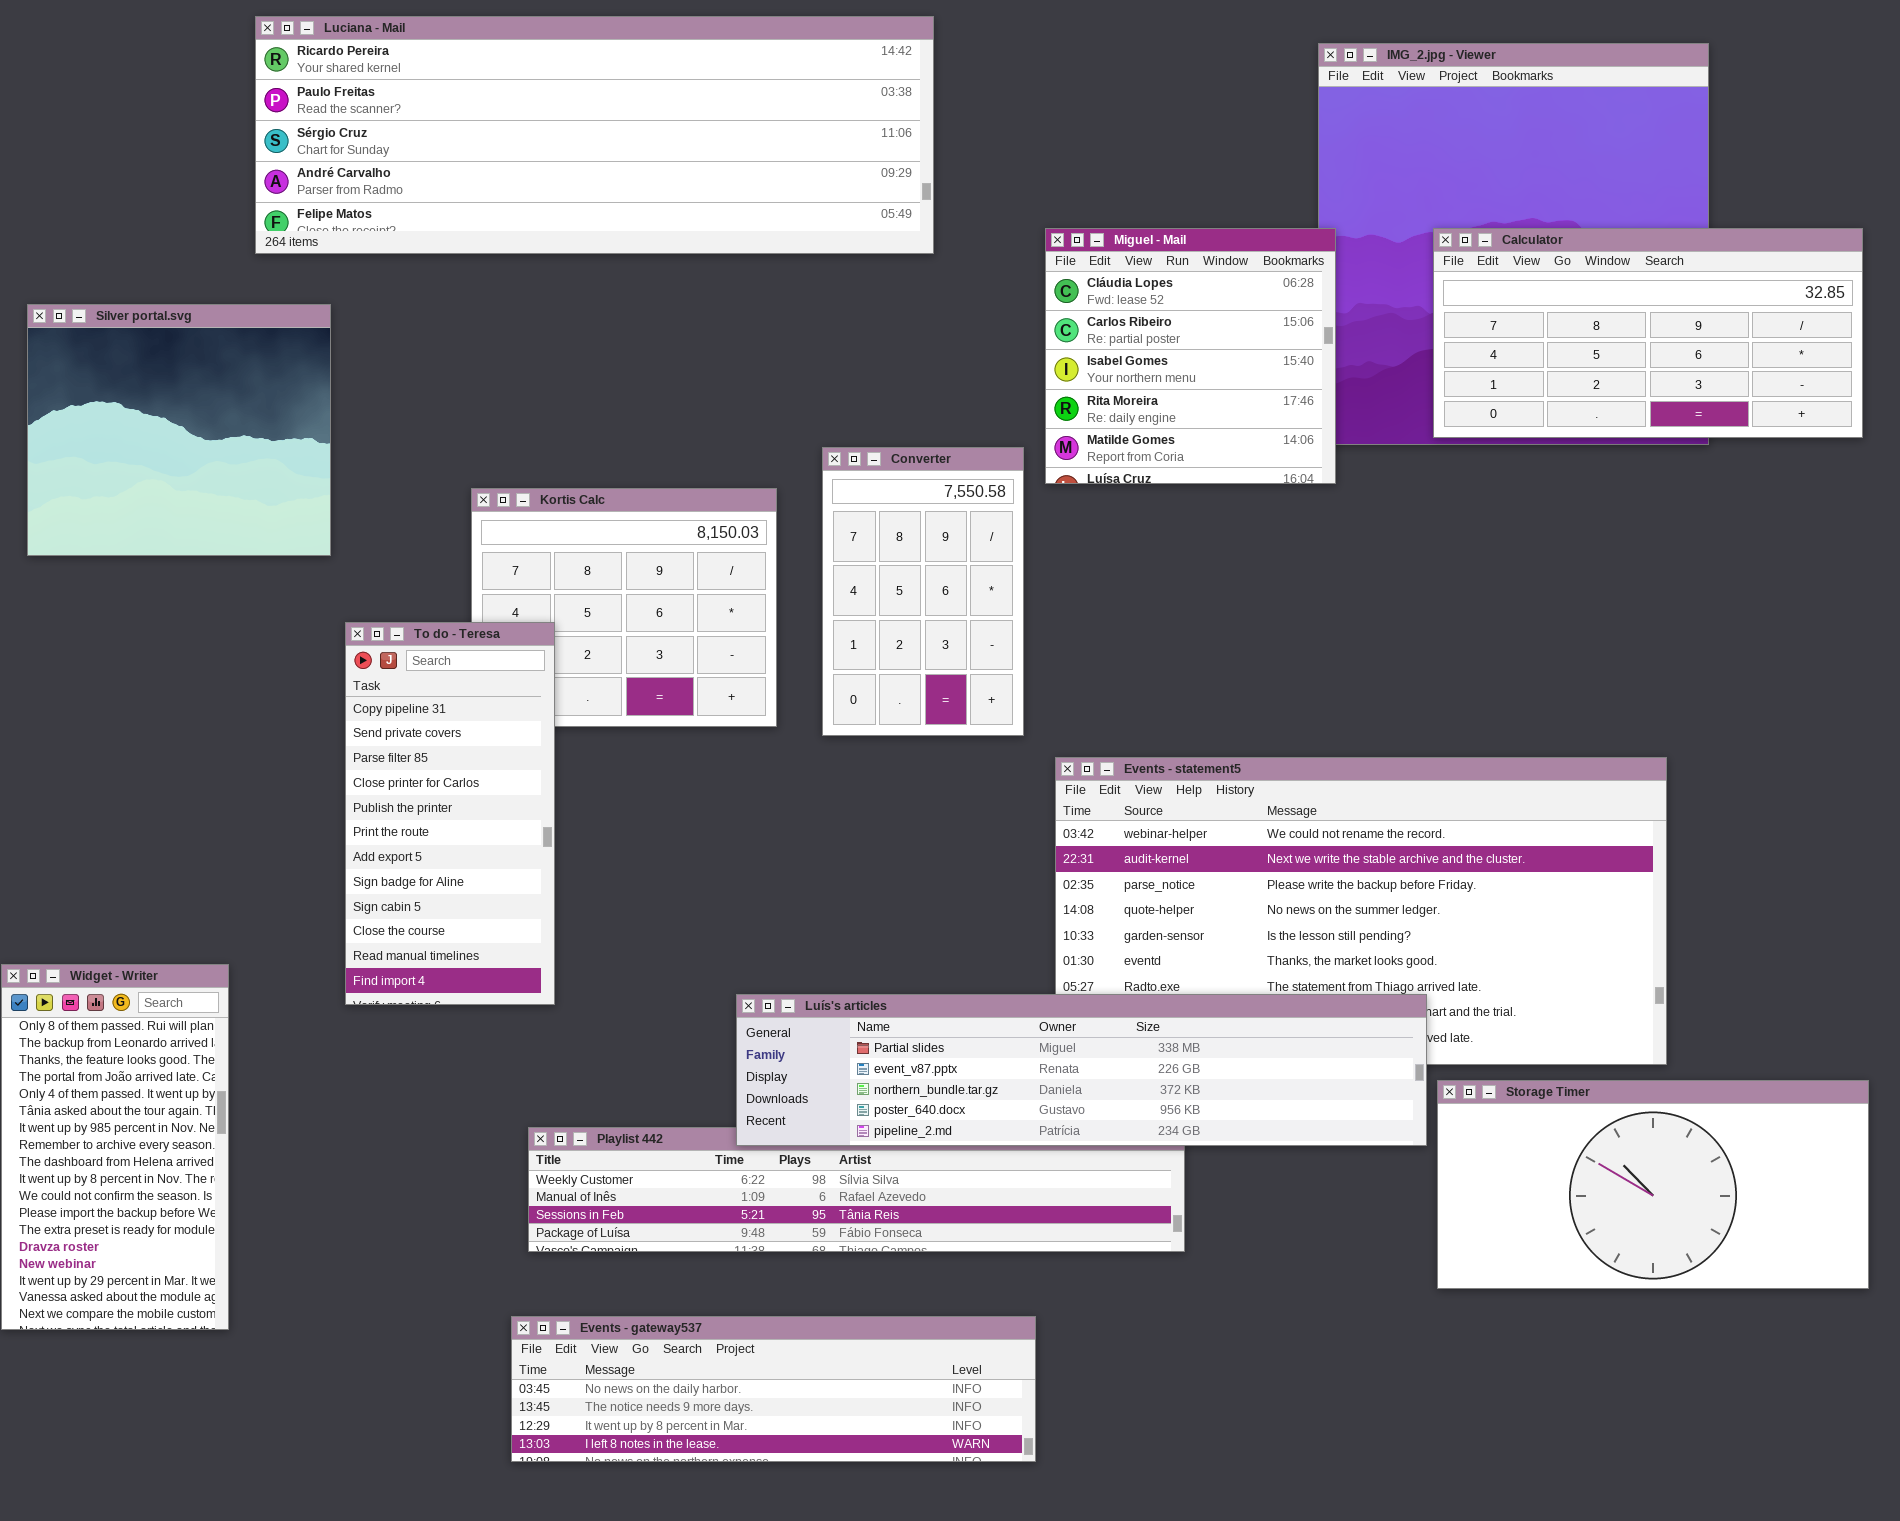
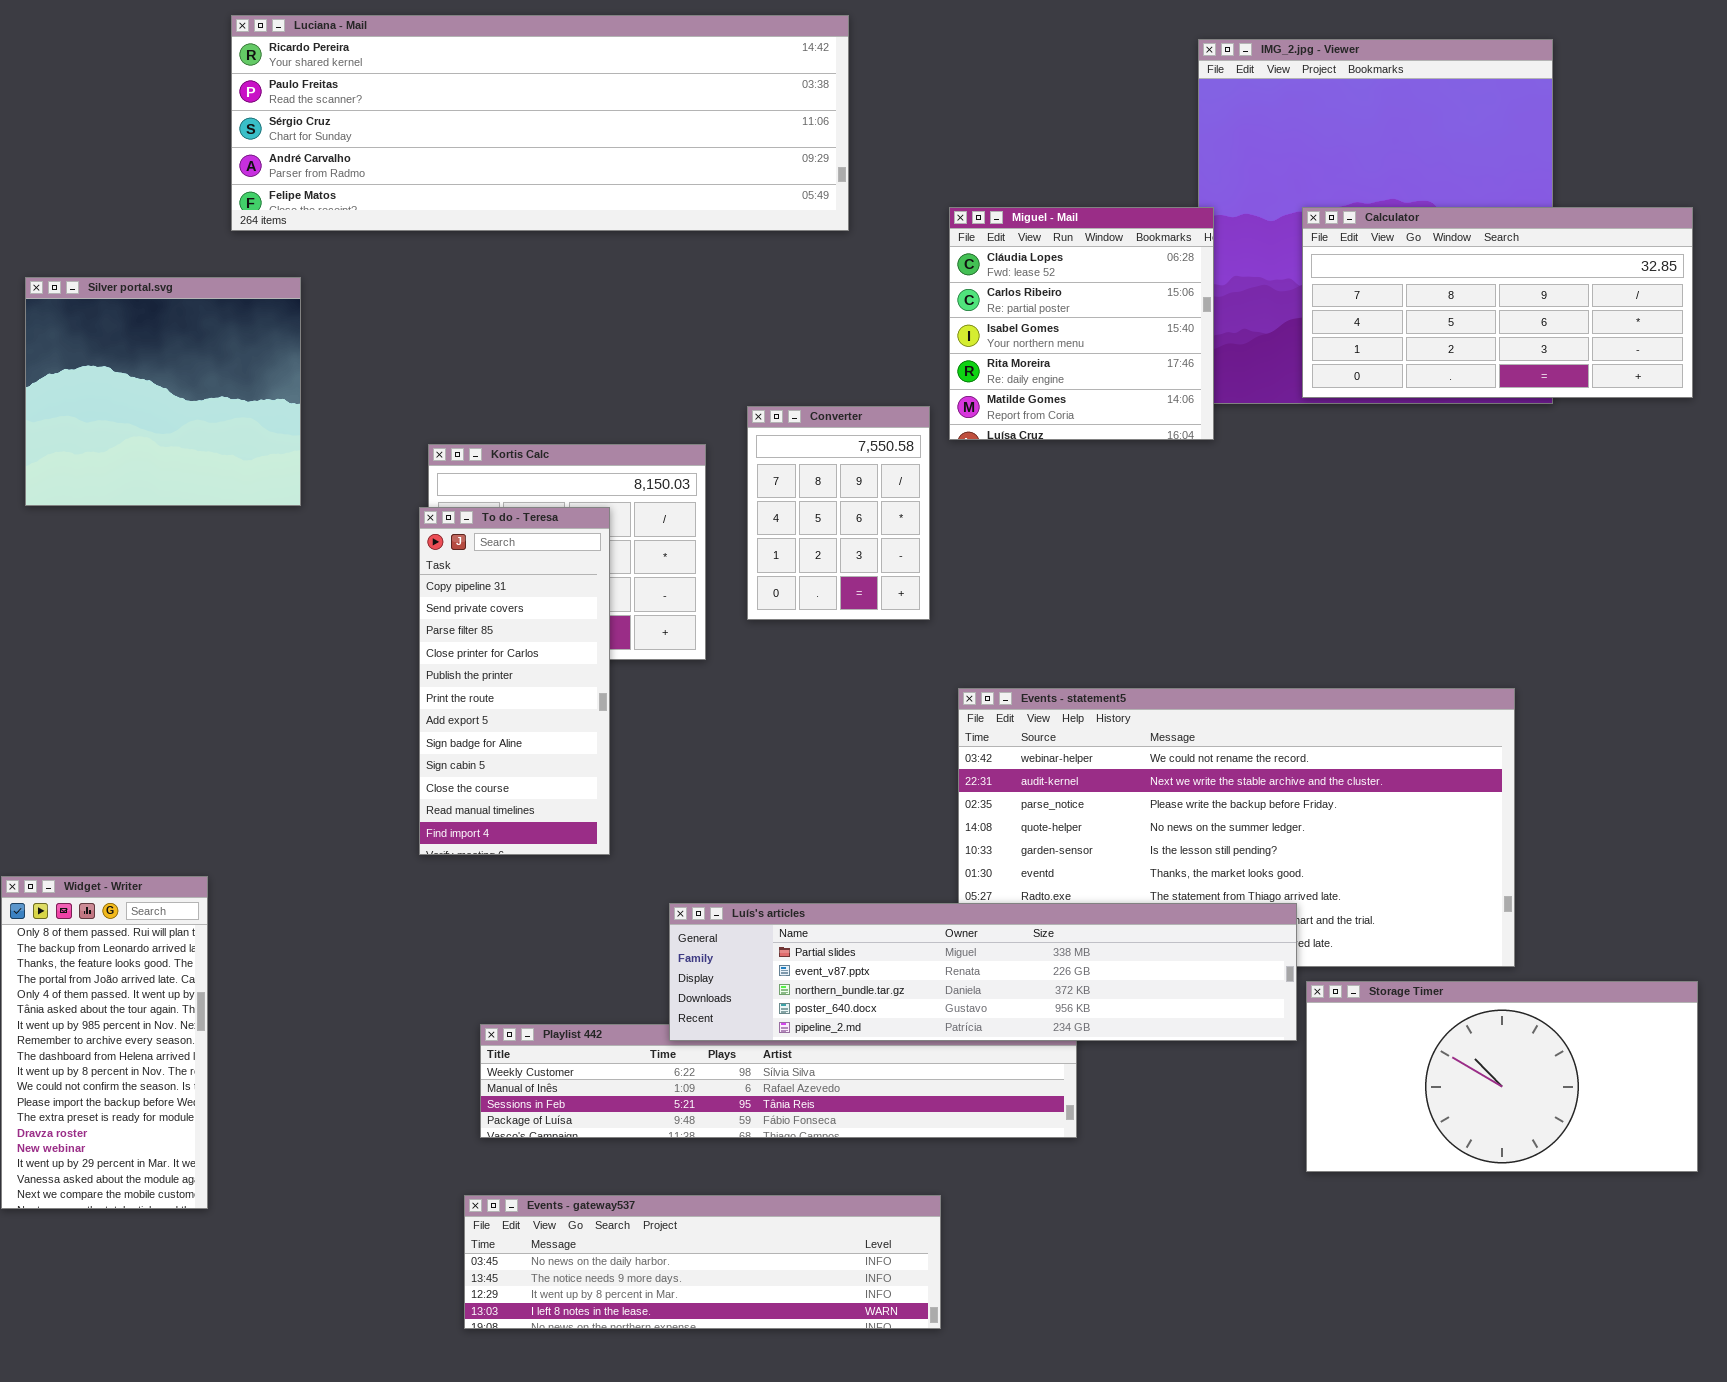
Converter: [822,447,1024,736] -> [747,406,930,620], resized
To do - Teresa: [345,622,555,1005] -> [419,507,610,855], moved

